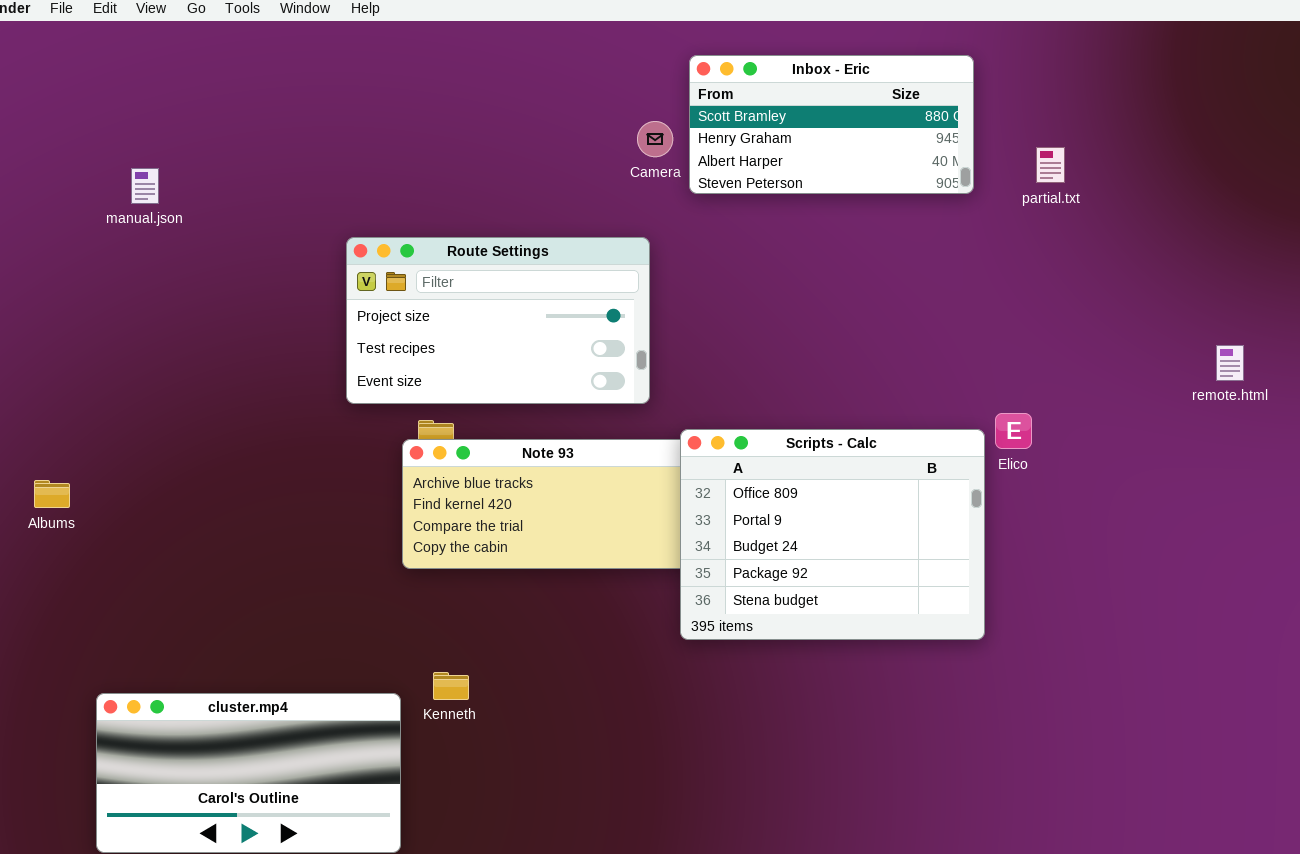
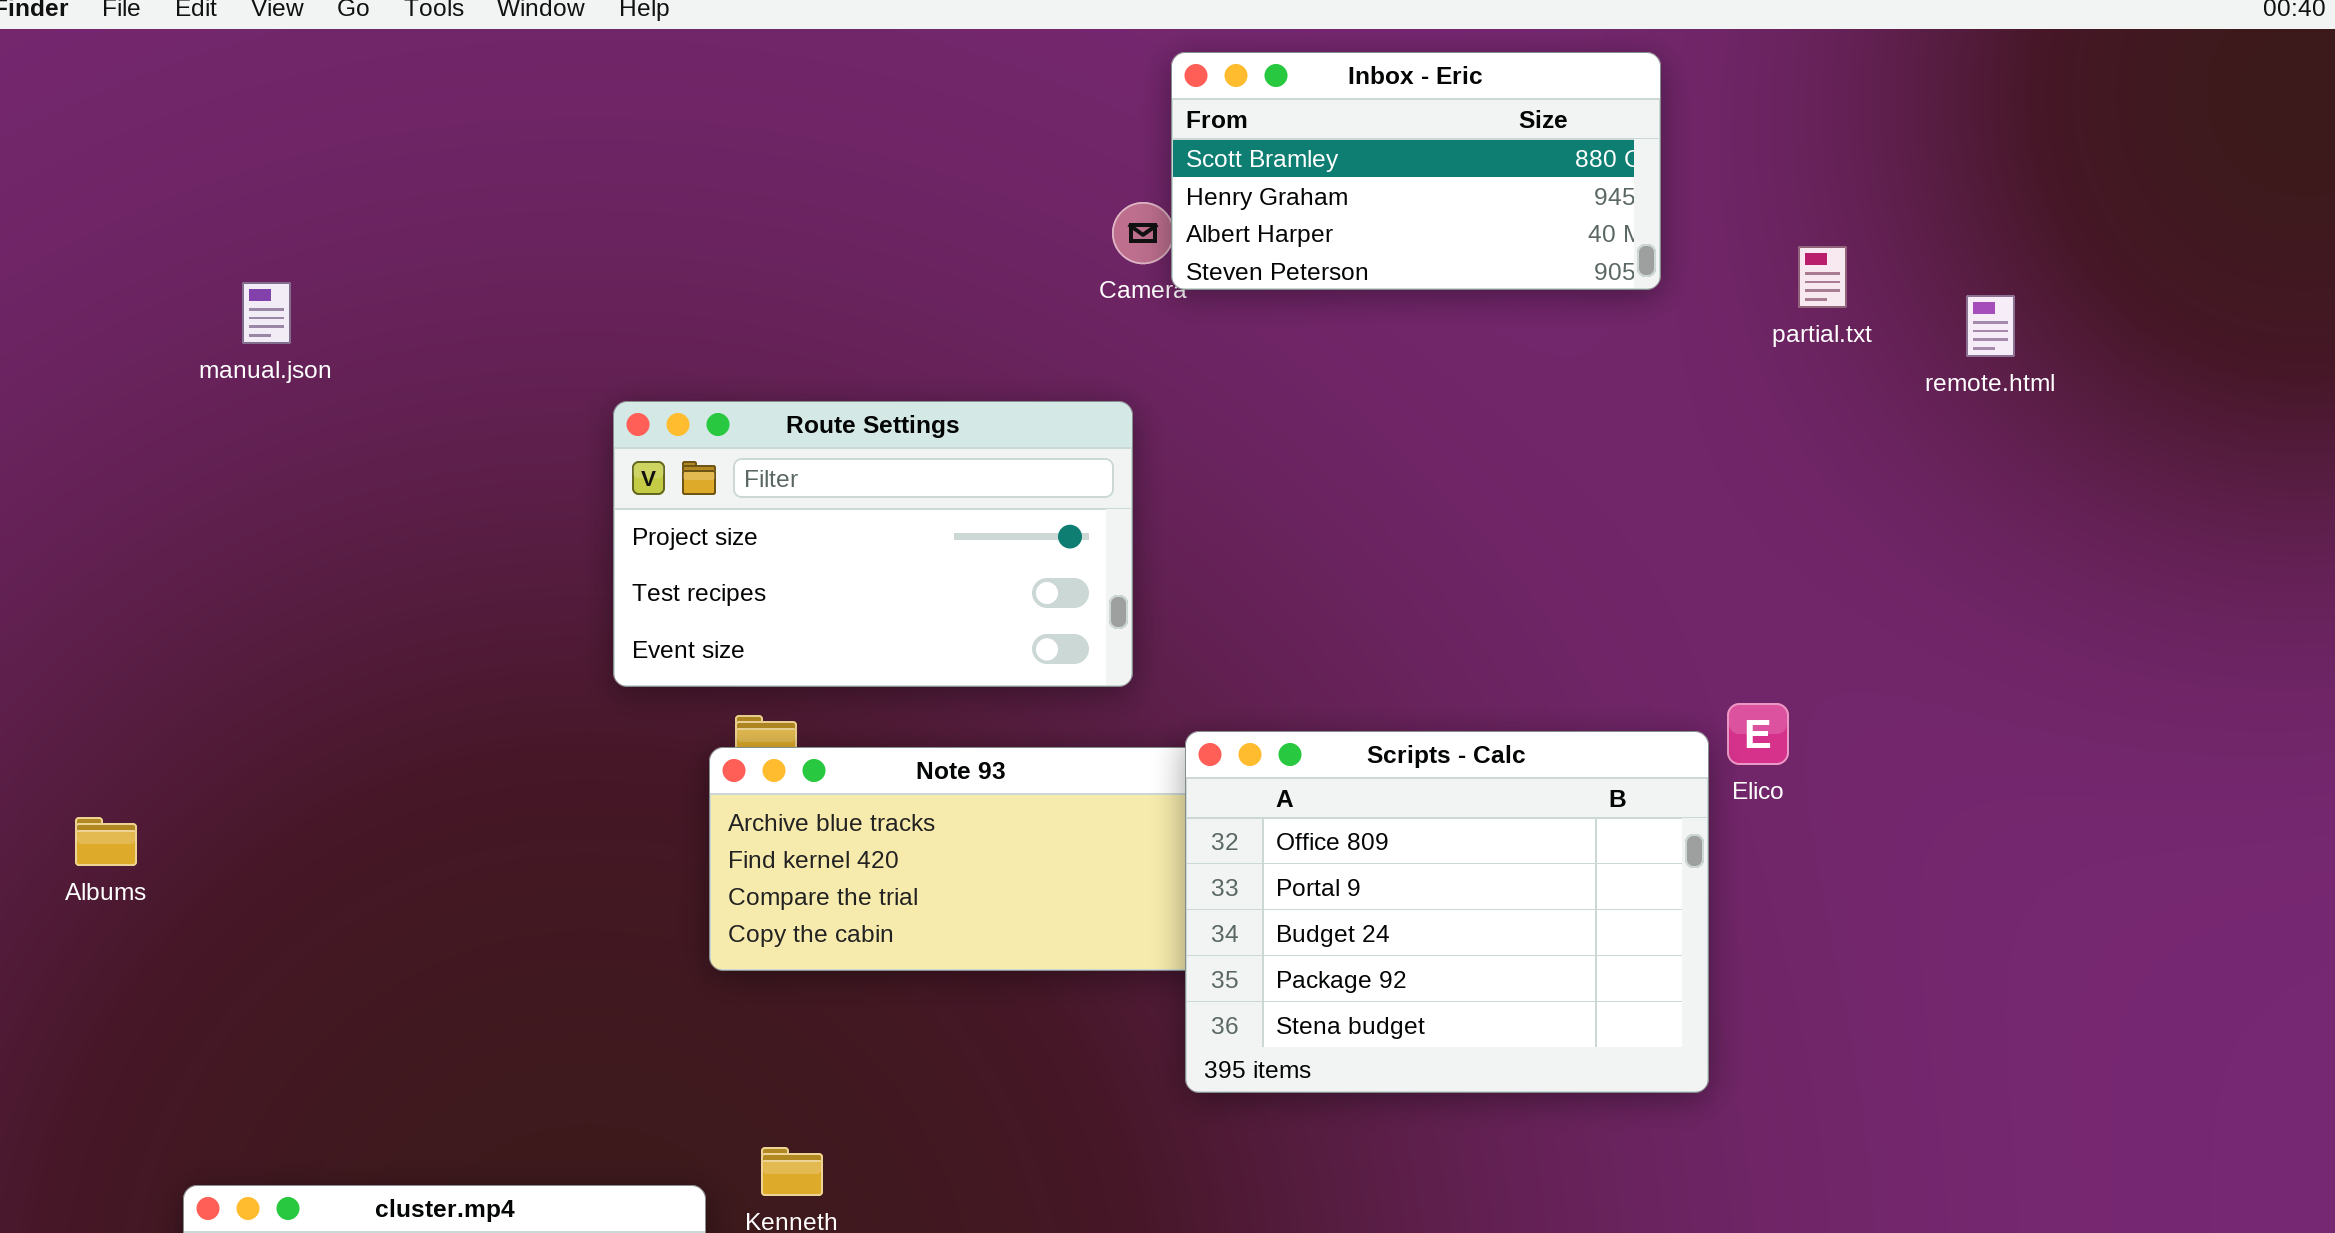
Inbox - Eric: [689,55,974,194] -> [1171,52,1661,290], moved
remote.html: [1216,345,1244,381] -> [1966,295,2015,357], moved

